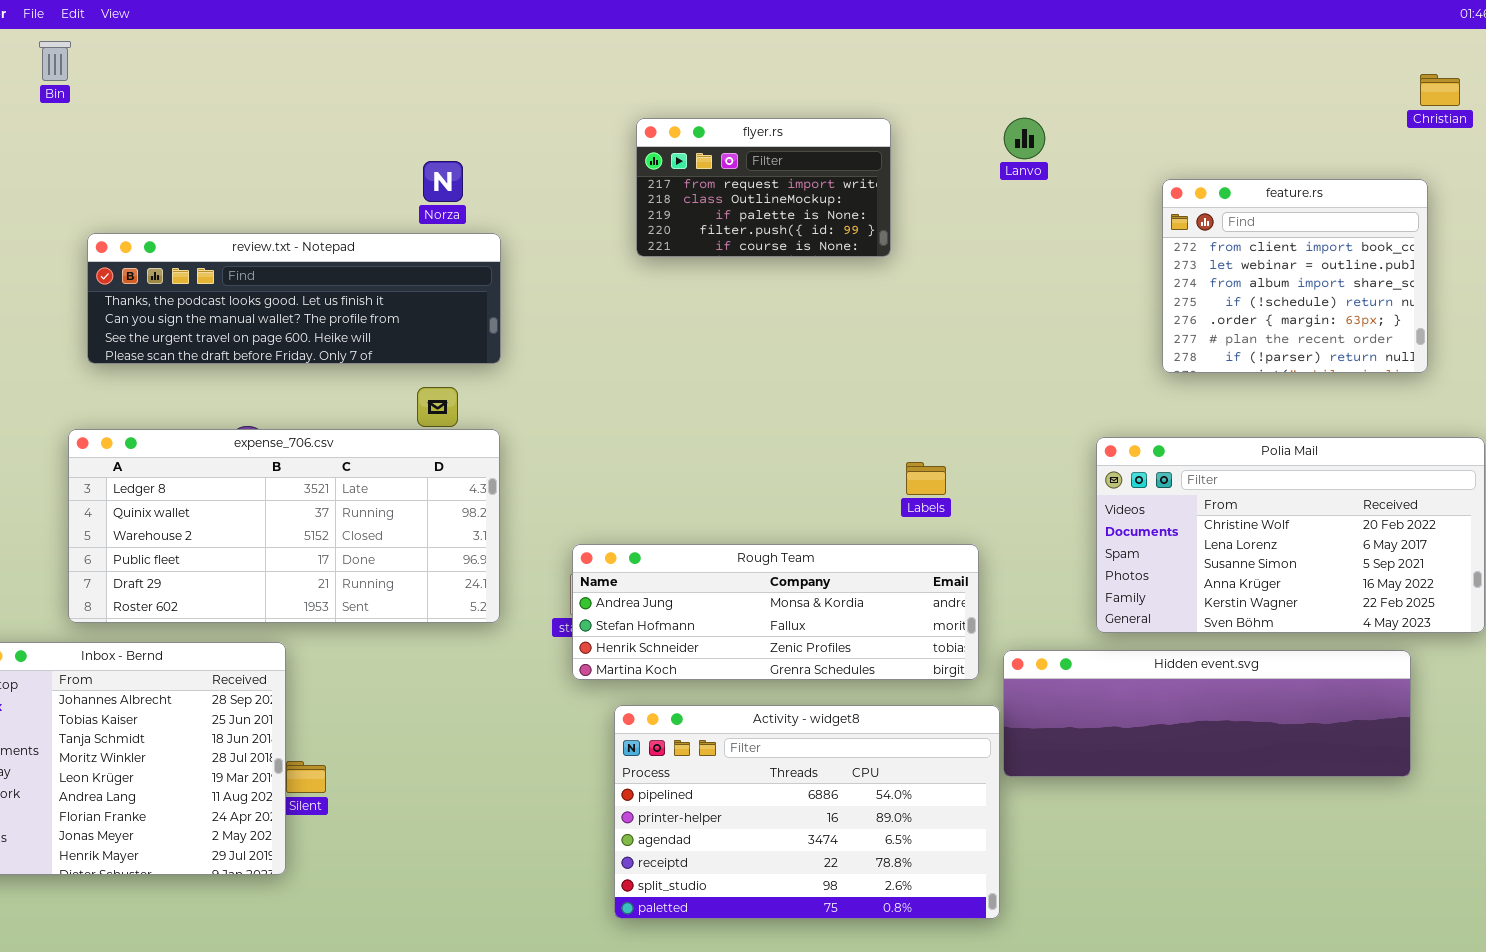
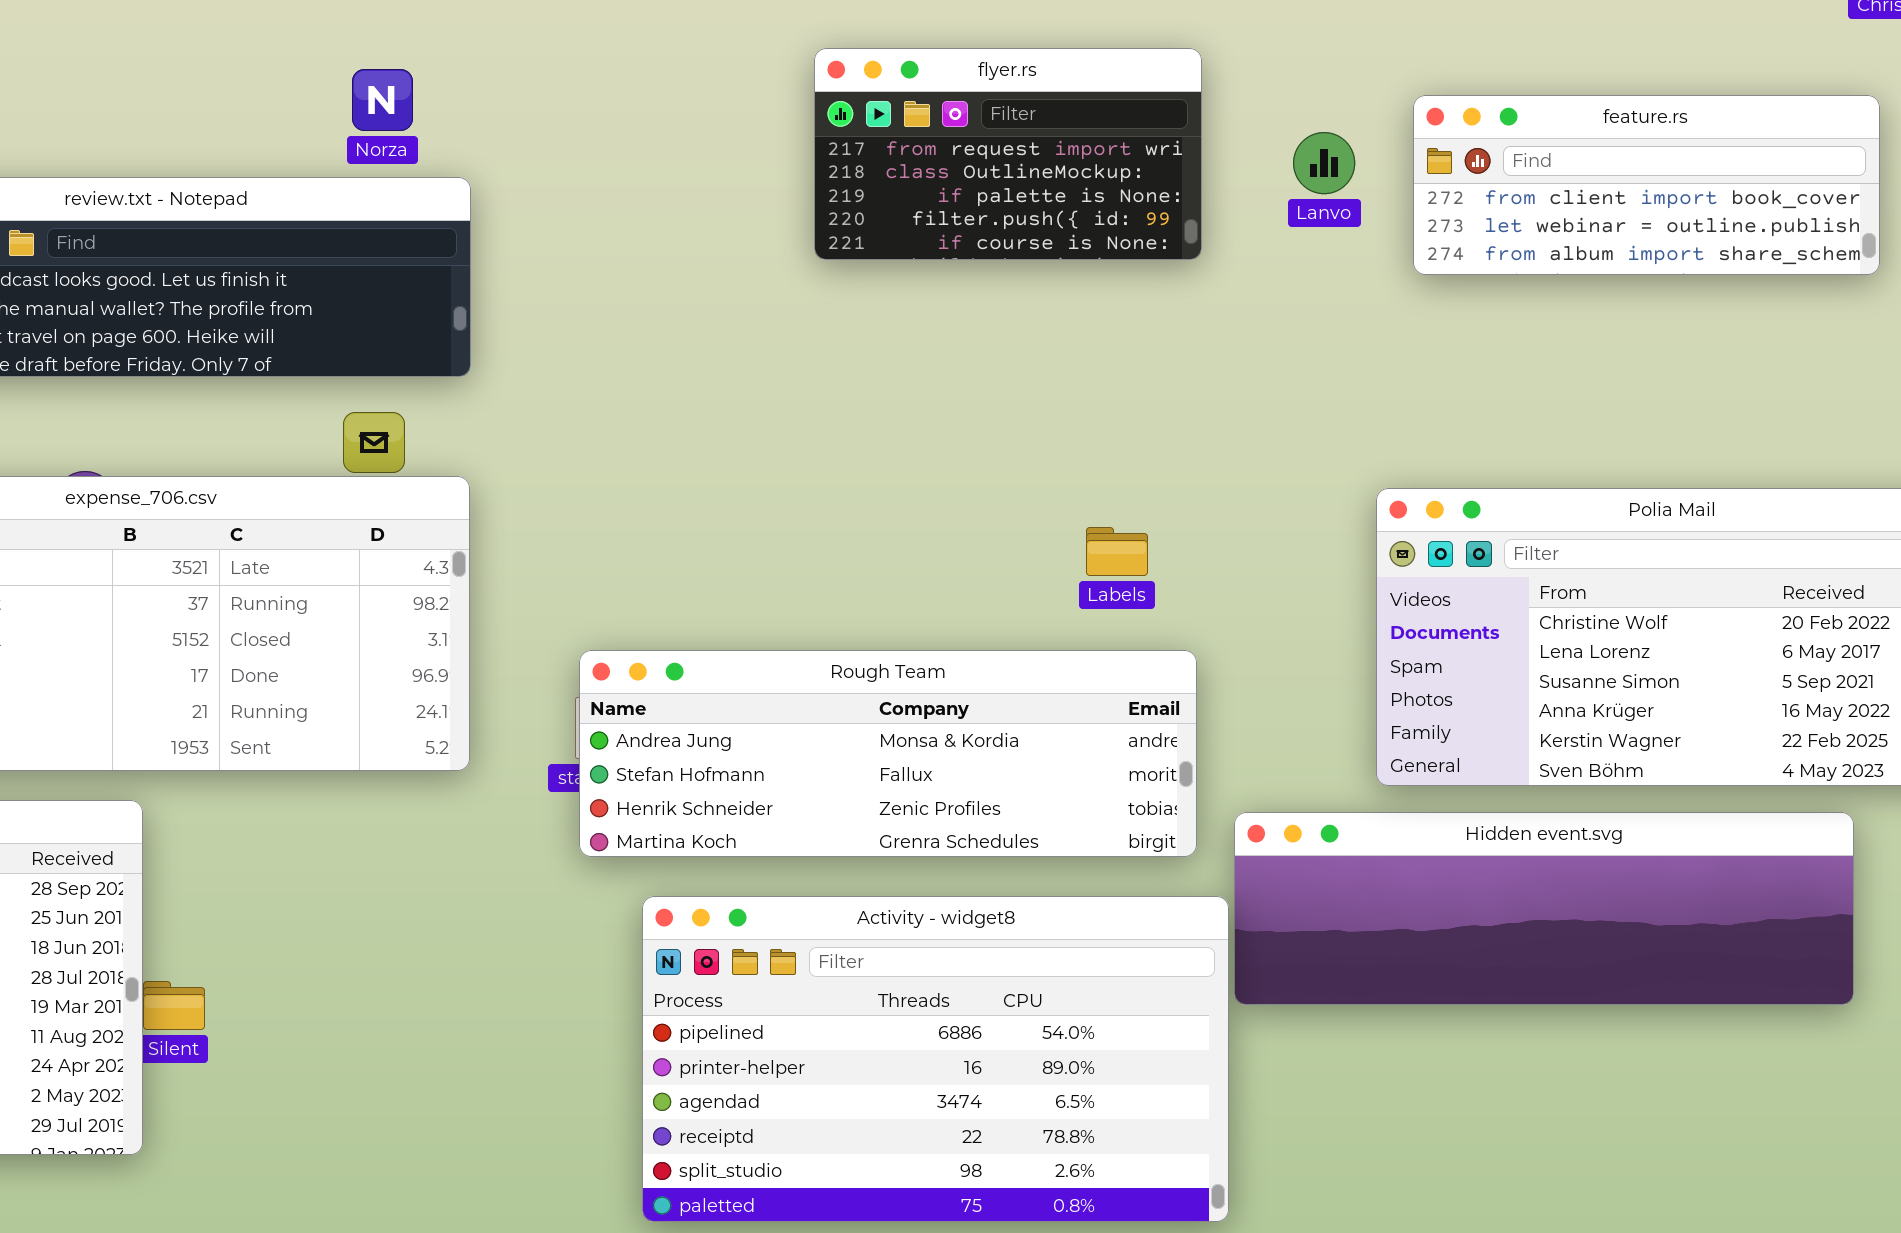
flyer.rs: [636,118,891,257] -> [814,48,1202,260], moved
Lanvo: [1004,118,1045,159] -> [1293,132,1355,194], moved
feature.rs: [1162,179,1428,373] -> [1413,95,1880,275], resized

